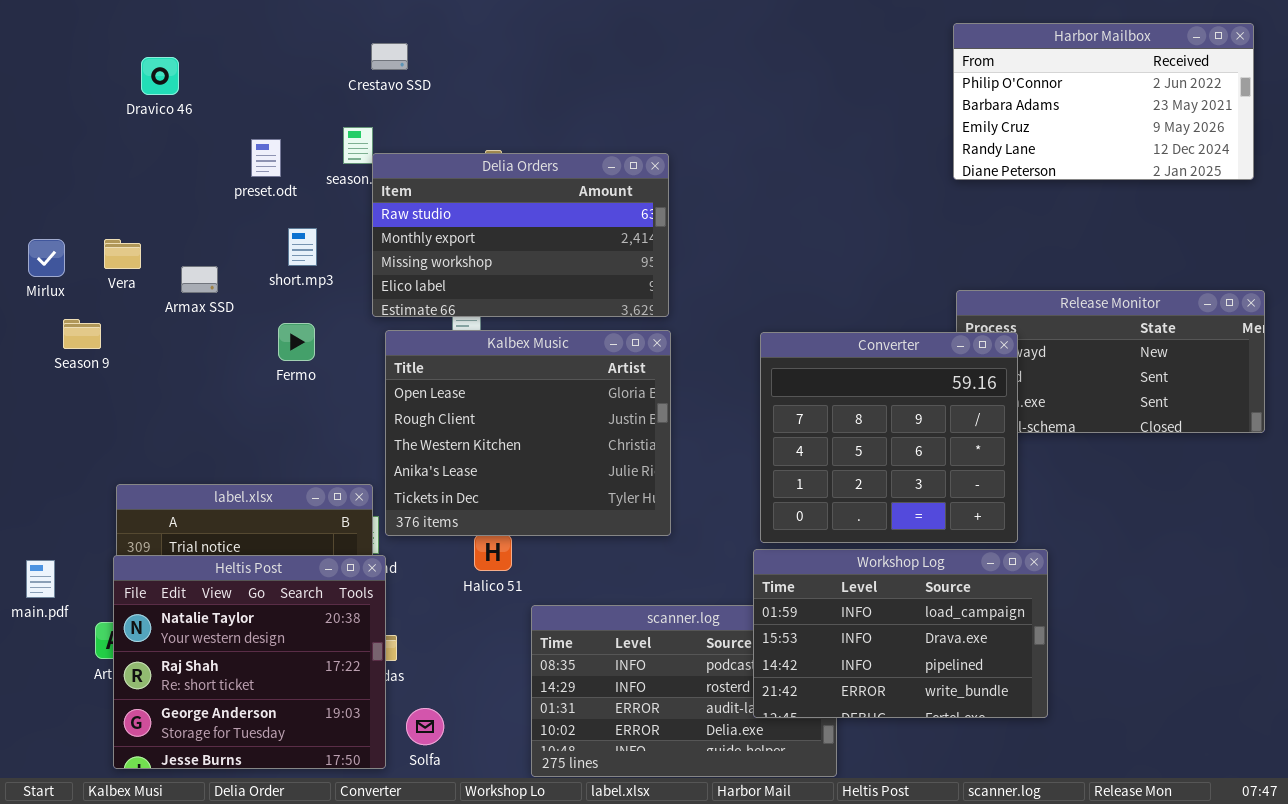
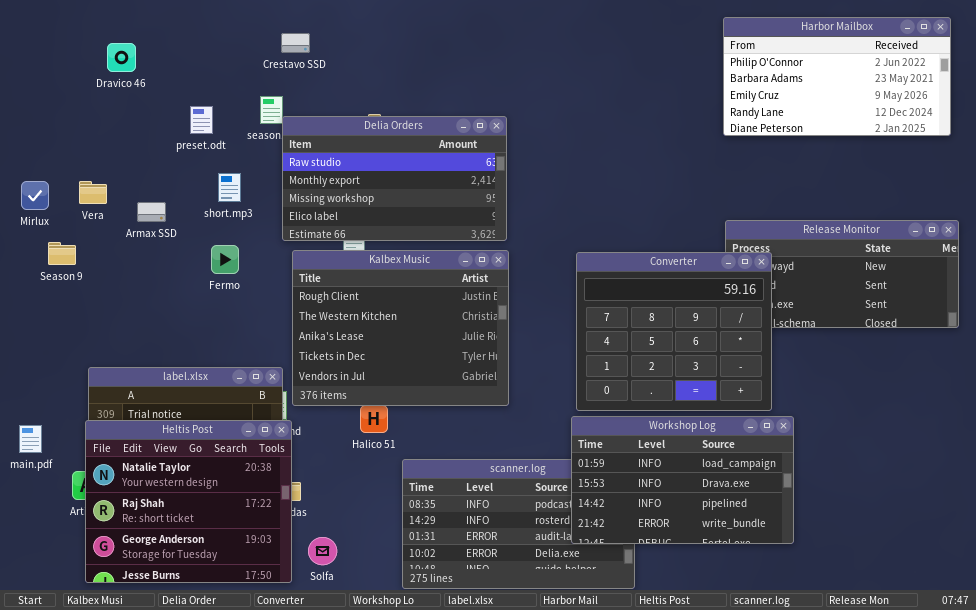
Kalbex Music: [385,330,671,536] -> [292,250,509,406], scrolled down 1 row

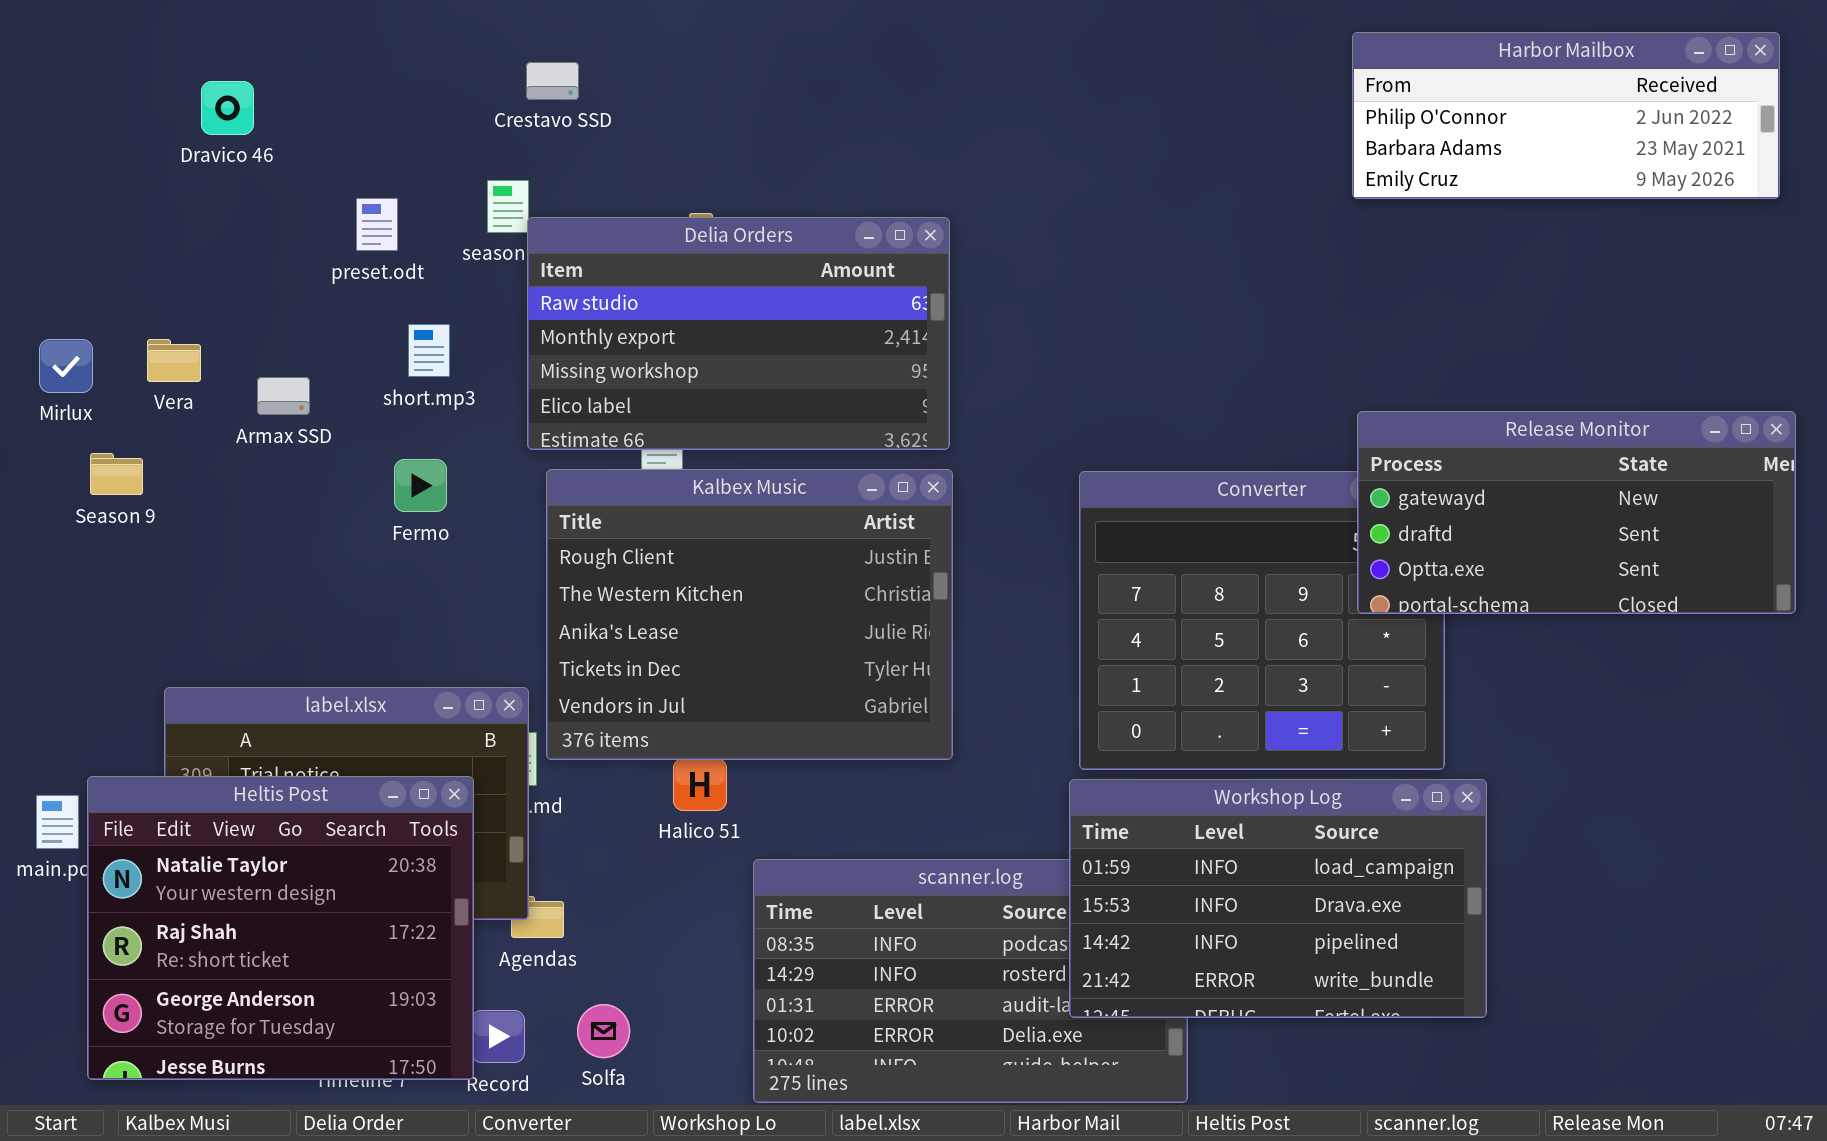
Harbor Mailbox: [723,17,951,136] -> [1352,32,1780,199], resized
Release Monitor: [725,220,959,328] -> [1357,411,1796,614], raised
Heltis Post: [85,420,292,583] -> [87,776,474,1080], moved

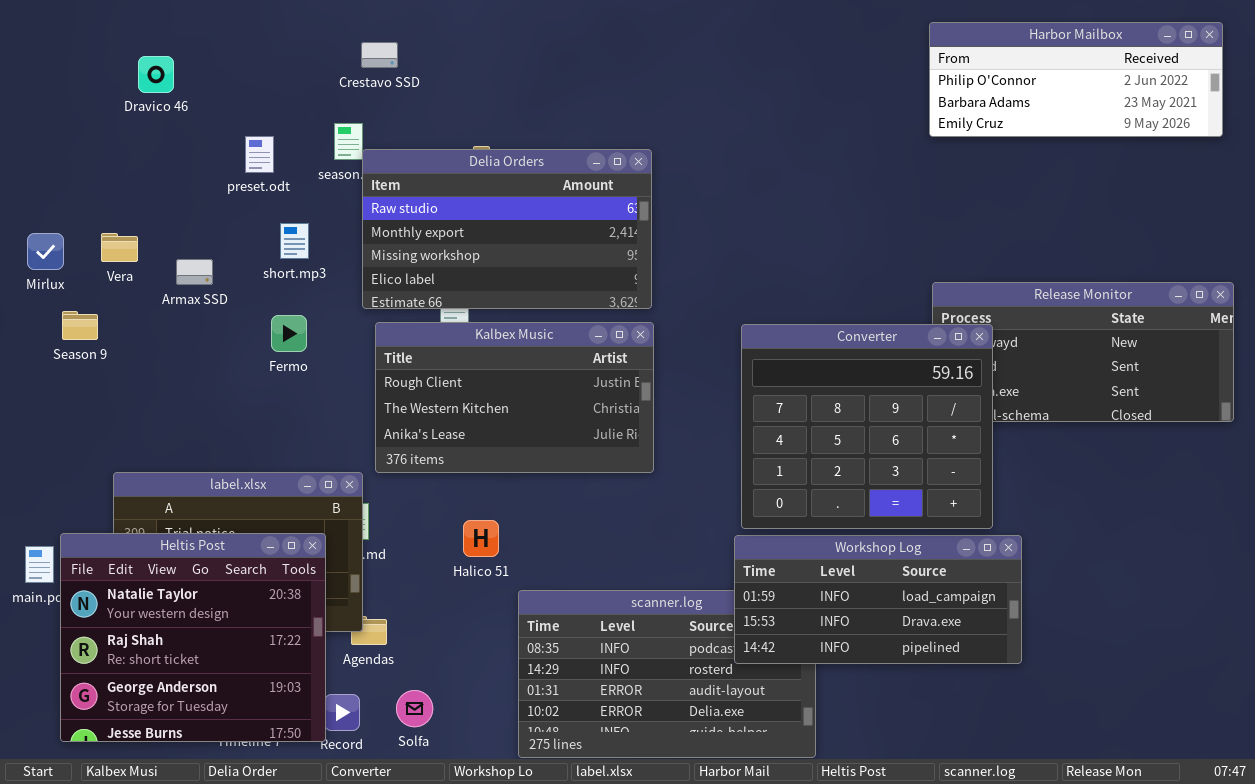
Kalbex Music: [546,469,953,760] -> [375,322,654,473], resized
Converter: [1079,471,1445,770] -> [741,324,993,529], raised
Workshop Log: [1069,779,1487,1018] -> [734,535,1022,664], resized

